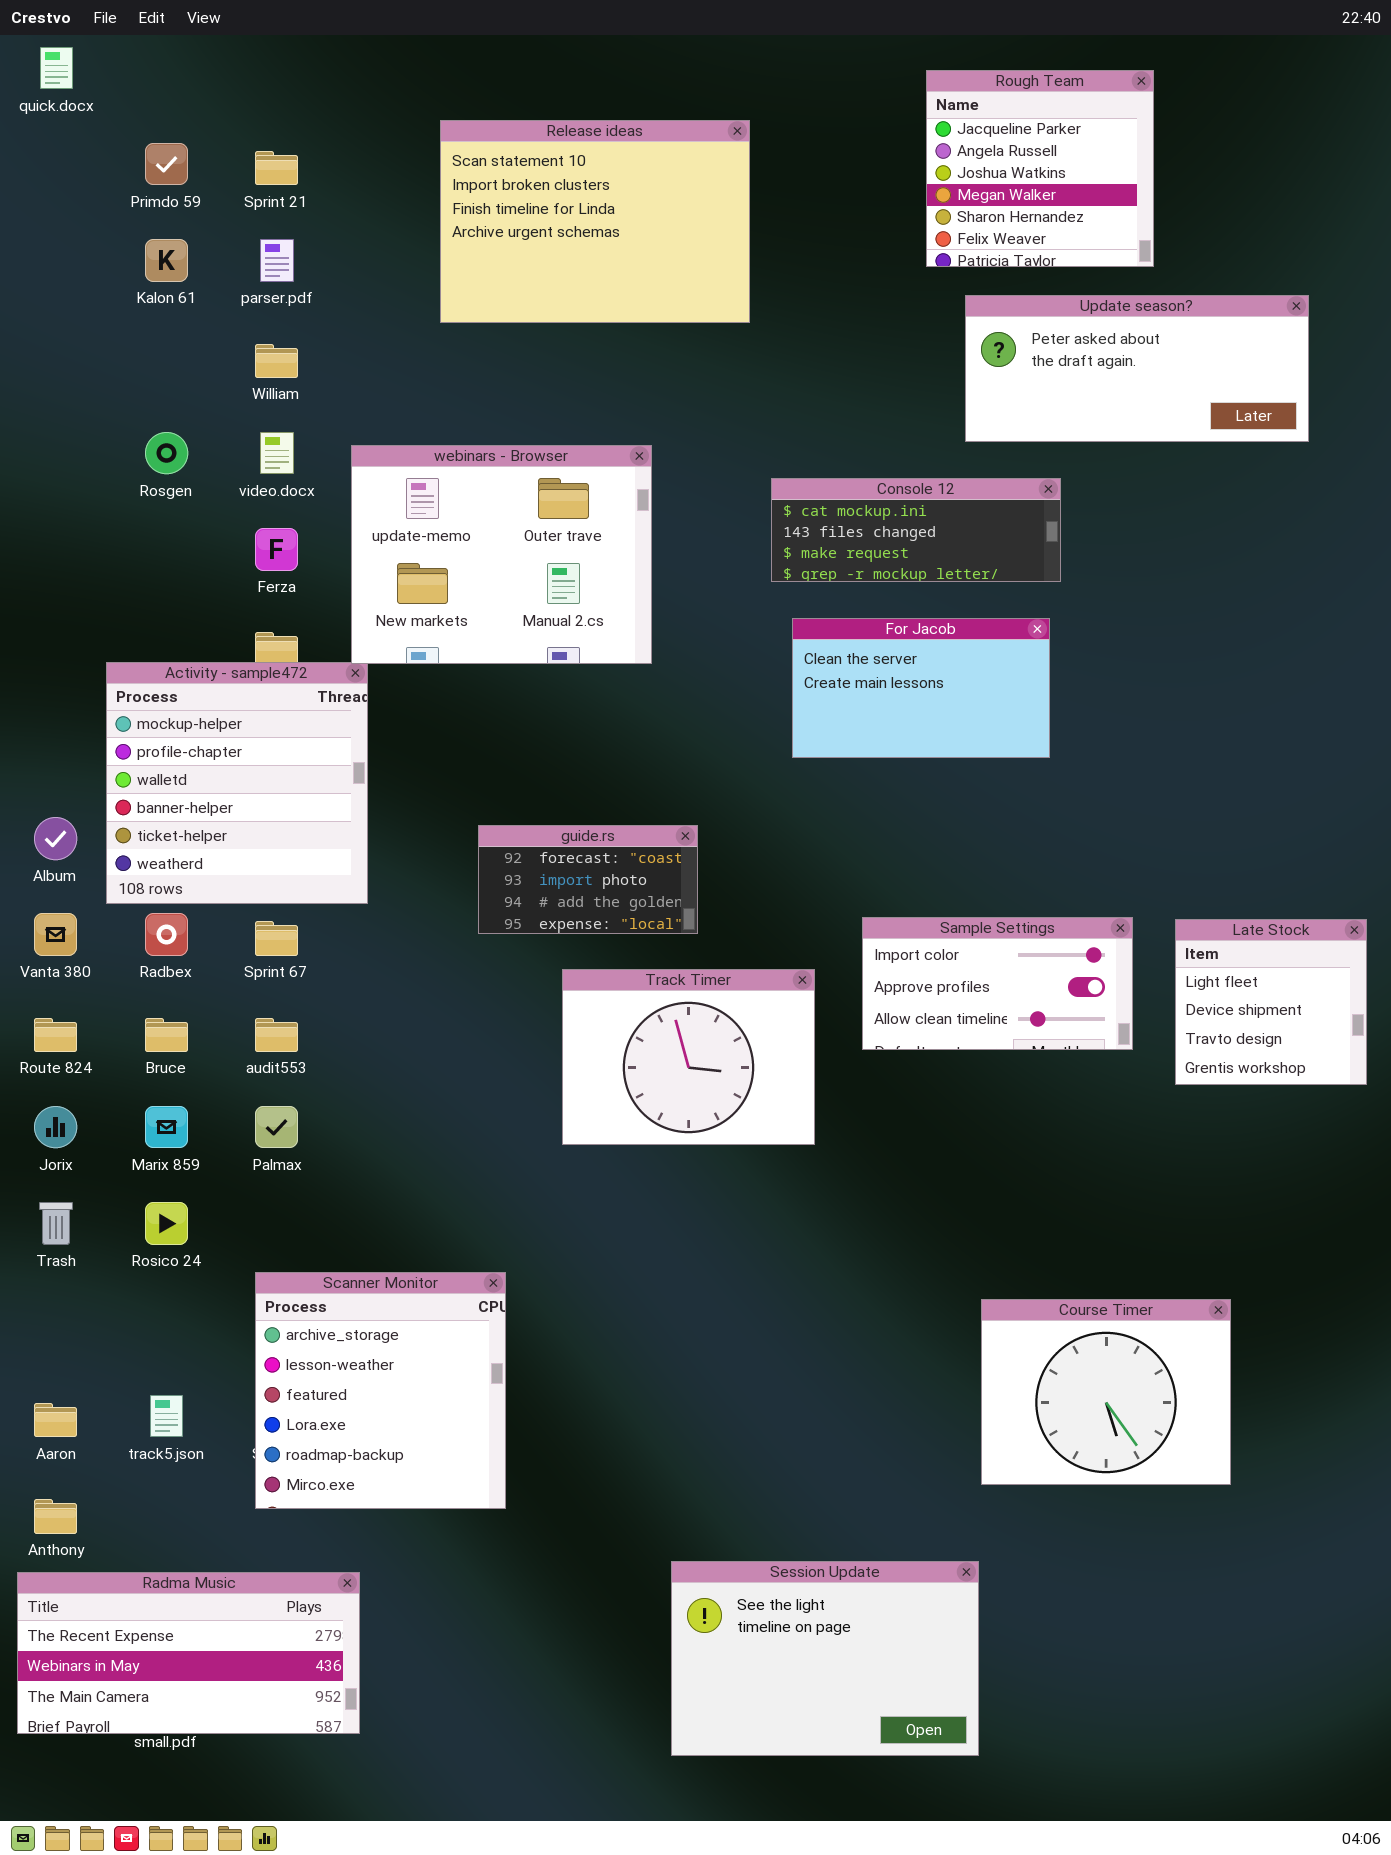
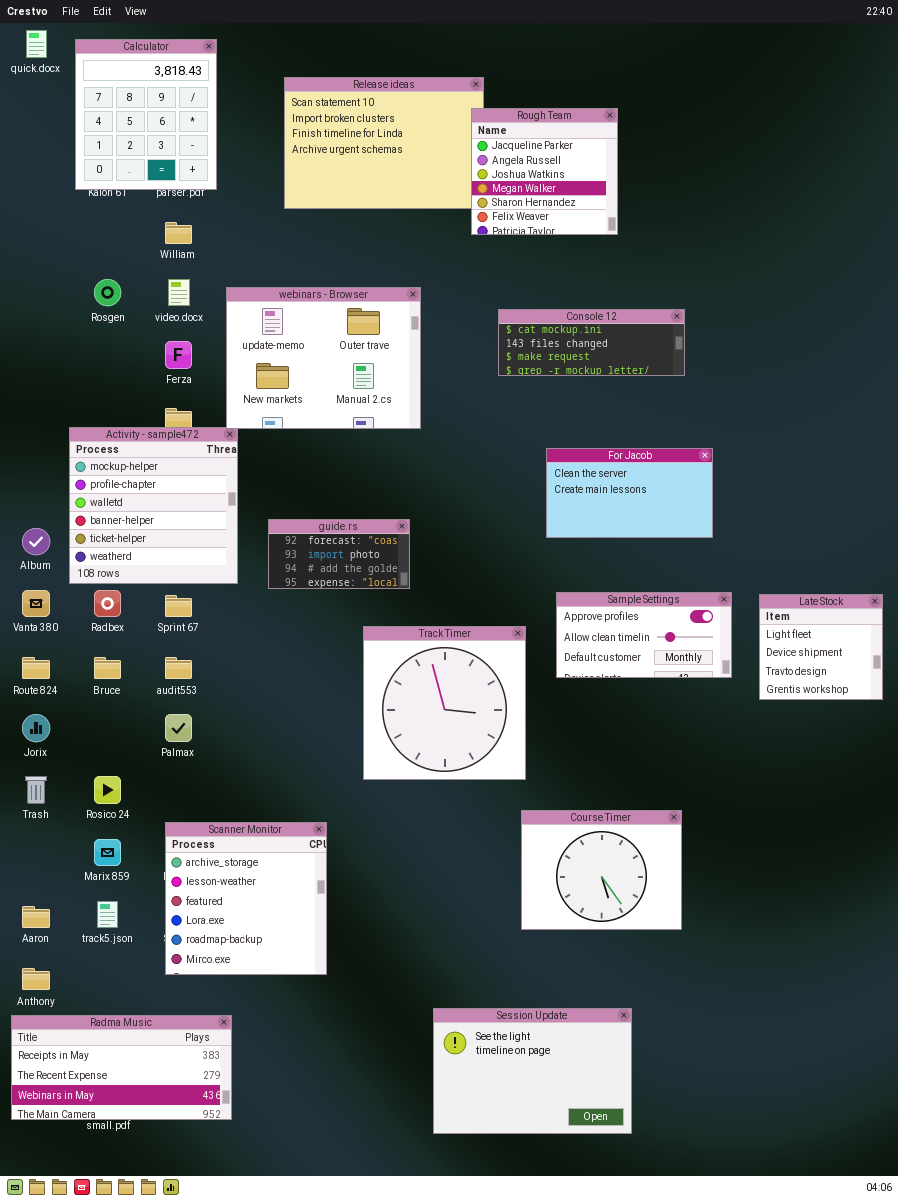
Calculator: none -> [75,39,217,190], opened
Rough Team: [926,70,1154,267] -> [471,108,618,235], moved
Update season?: [965,295,1309,442] -> none, closed
For Jacob: [792,618,1050,758] -> [546,448,713,538], moved
guide.rs: [478,825,698,934] -> [268,519,410,589], moved
Sample Settings: [862,917,1133,1050] -> [556,592,732,678], scrolled down 1 row
Track Timer: [562,969,815,1145] -> [363,626,526,780], resized
Marix 859: [145,1106,188,1148] -> [94,839,121,866], moved
Course Timer: [981,1299,1231,1485] -> [521,810,682,930], moved
Radma Music: [17,1572,360,1734] -> [11,1015,232,1120], scrolled up 1 row

